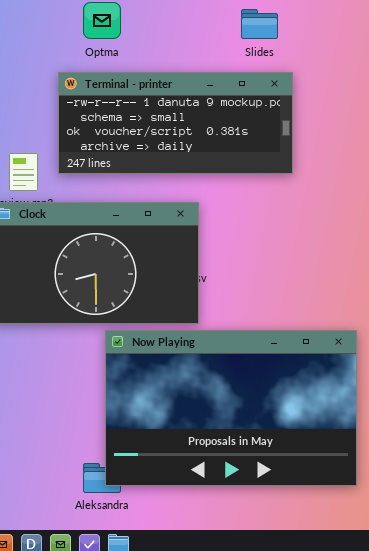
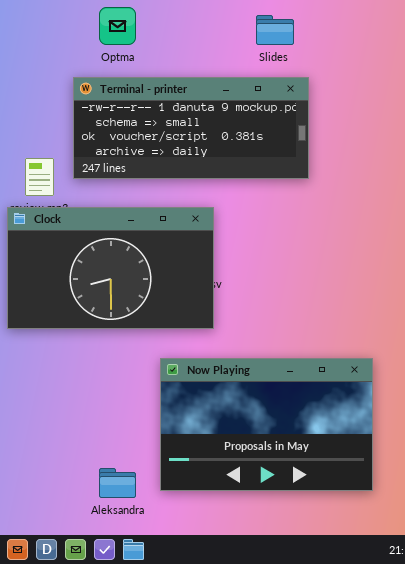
Now Playing: [105,330,357,486] -> [160,358,373,491], resized

